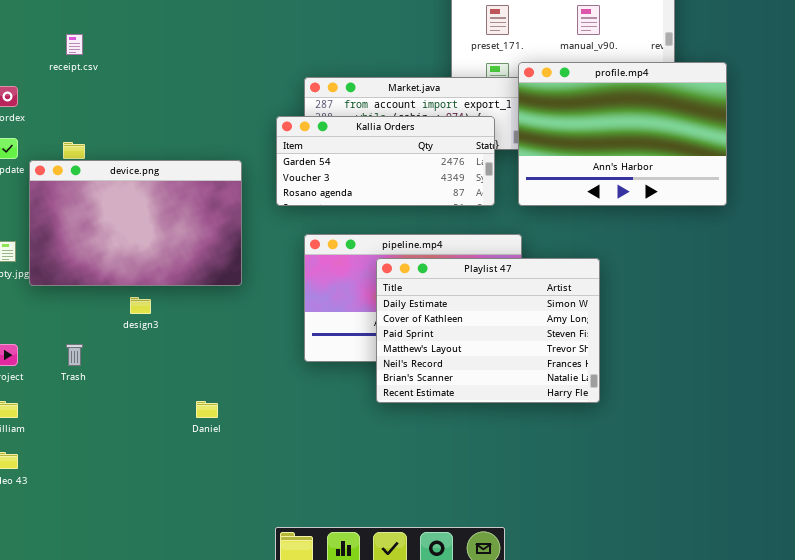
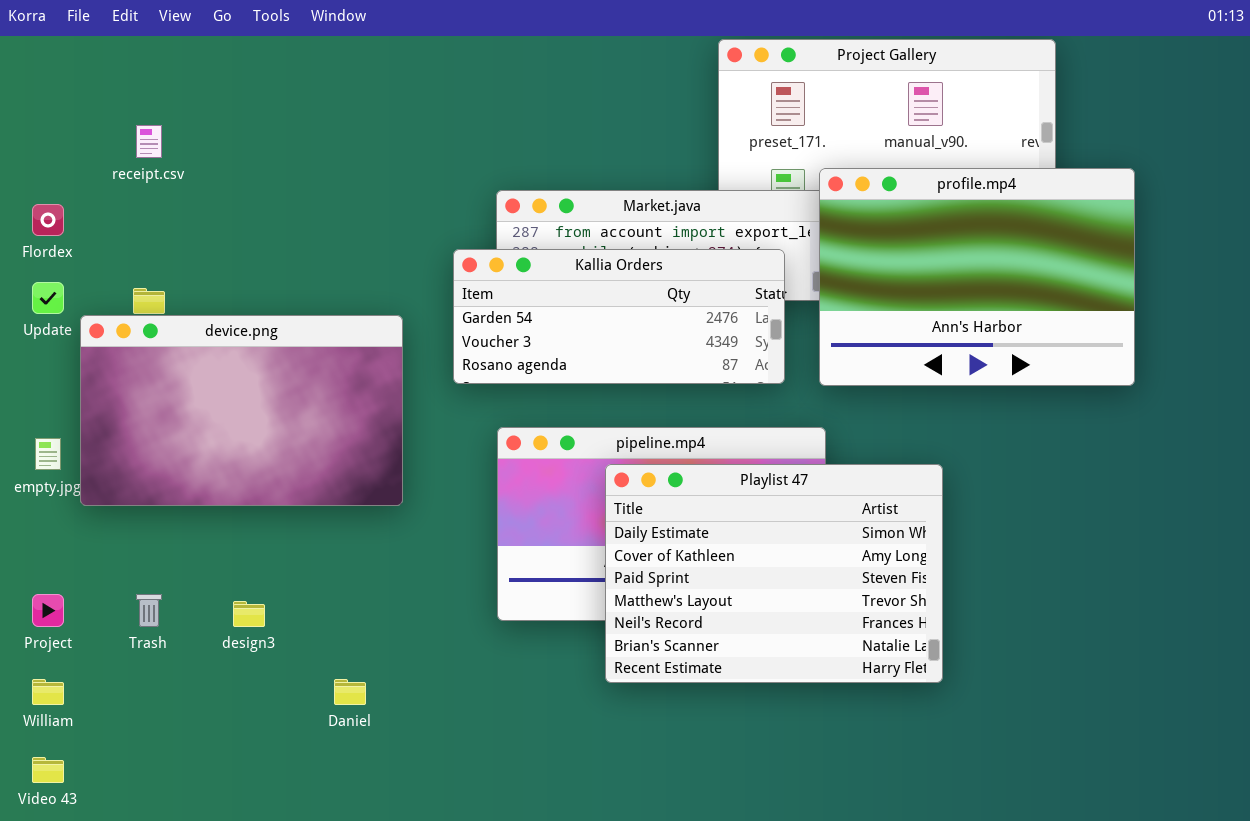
design3: [130,297,151,314] -> [233,601,265,627], moved

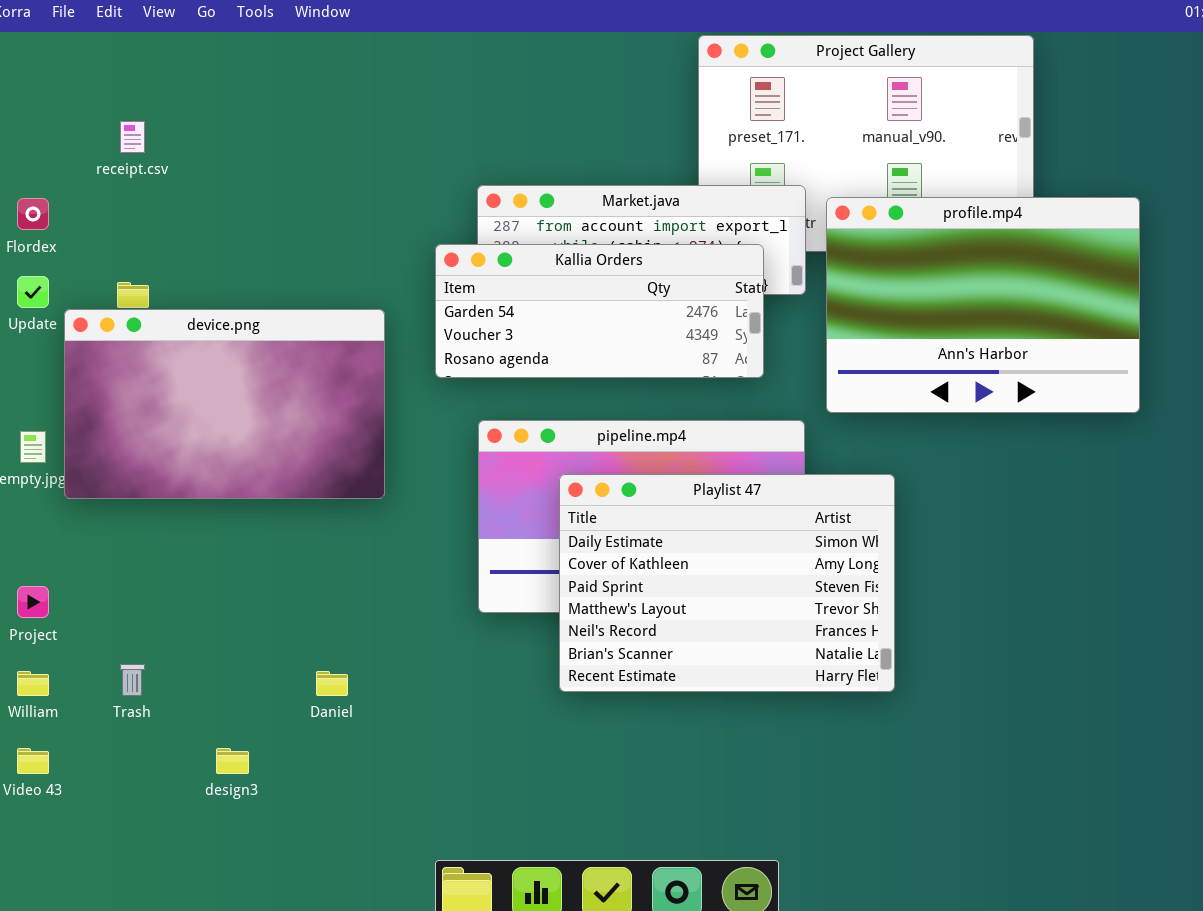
profile.mp4: [819,168,1135,386] -> [826,197,1140,413], moved
Playlist 47: [605,464,943,683] -> [559,474,895,692], moved
Trash: [136,594,162,627] -> [120,664,145,696], moved
design3: [233,601,265,627] -> [216,748,249,774], moved

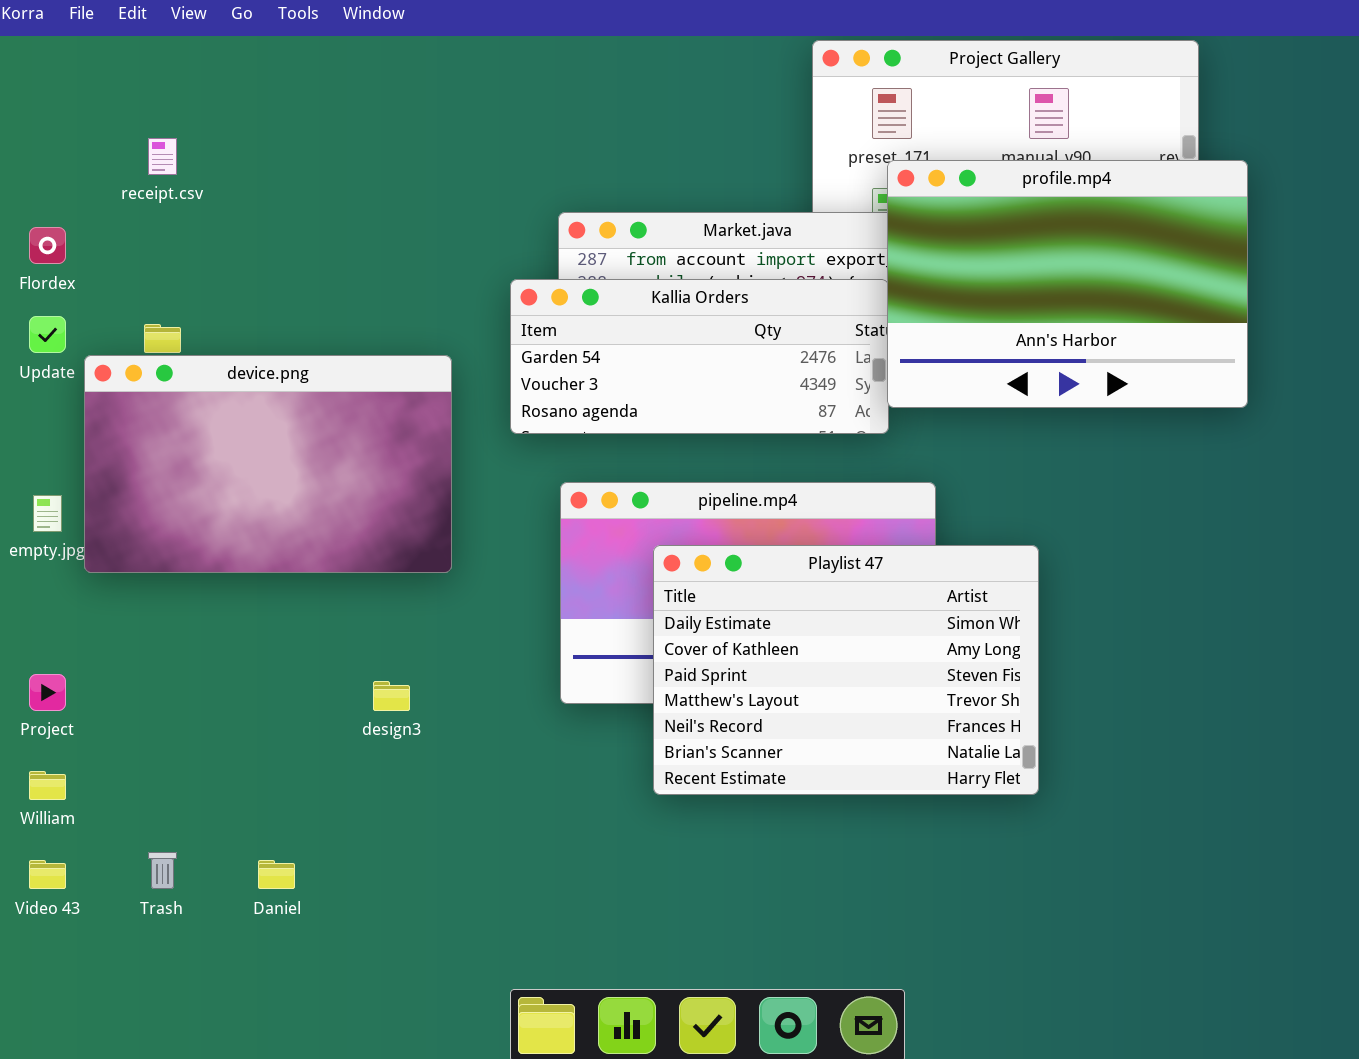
profile.mp4: [826,197,1140,413] -> [887,160,1248,408], moved
Trash: [120,664,145,696] -> [148,852,177,889], moved
Daniel: [316,671,348,696] -> [258,860,295,889], moved
design3: [216,748,249,774] -> [373,681,410,711], moved

